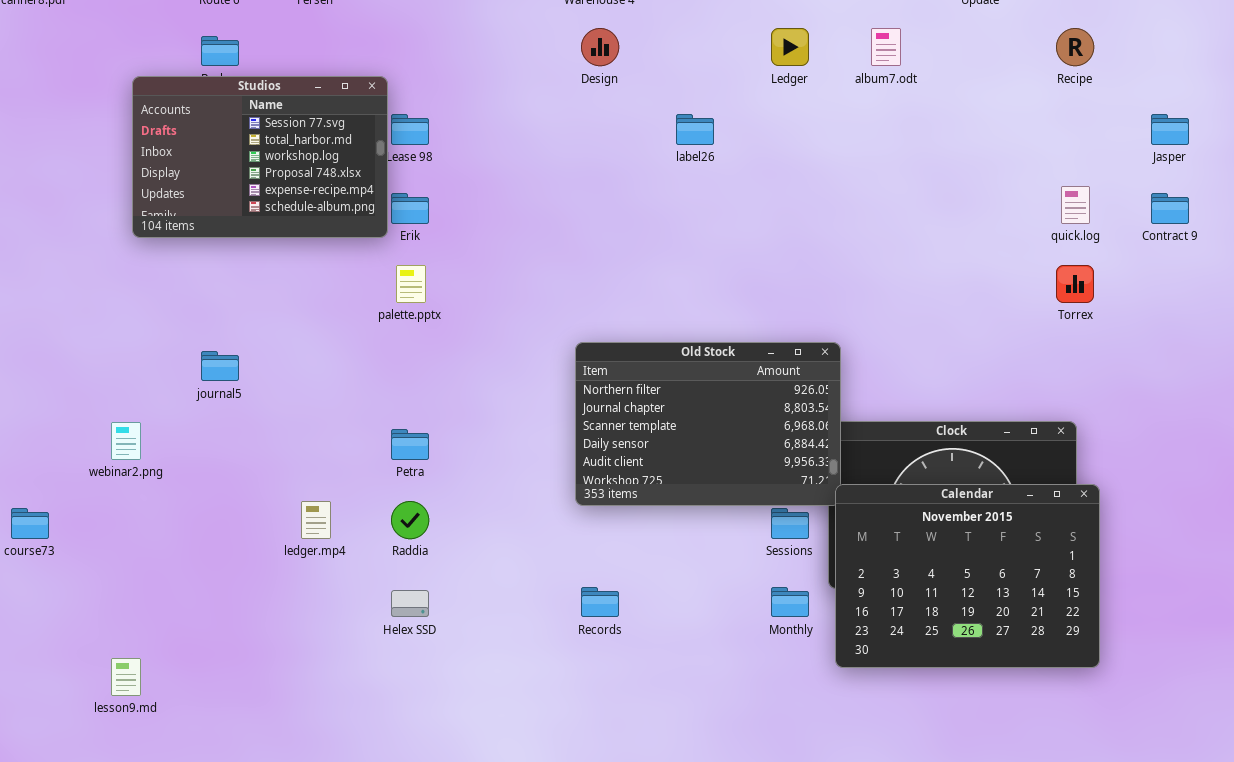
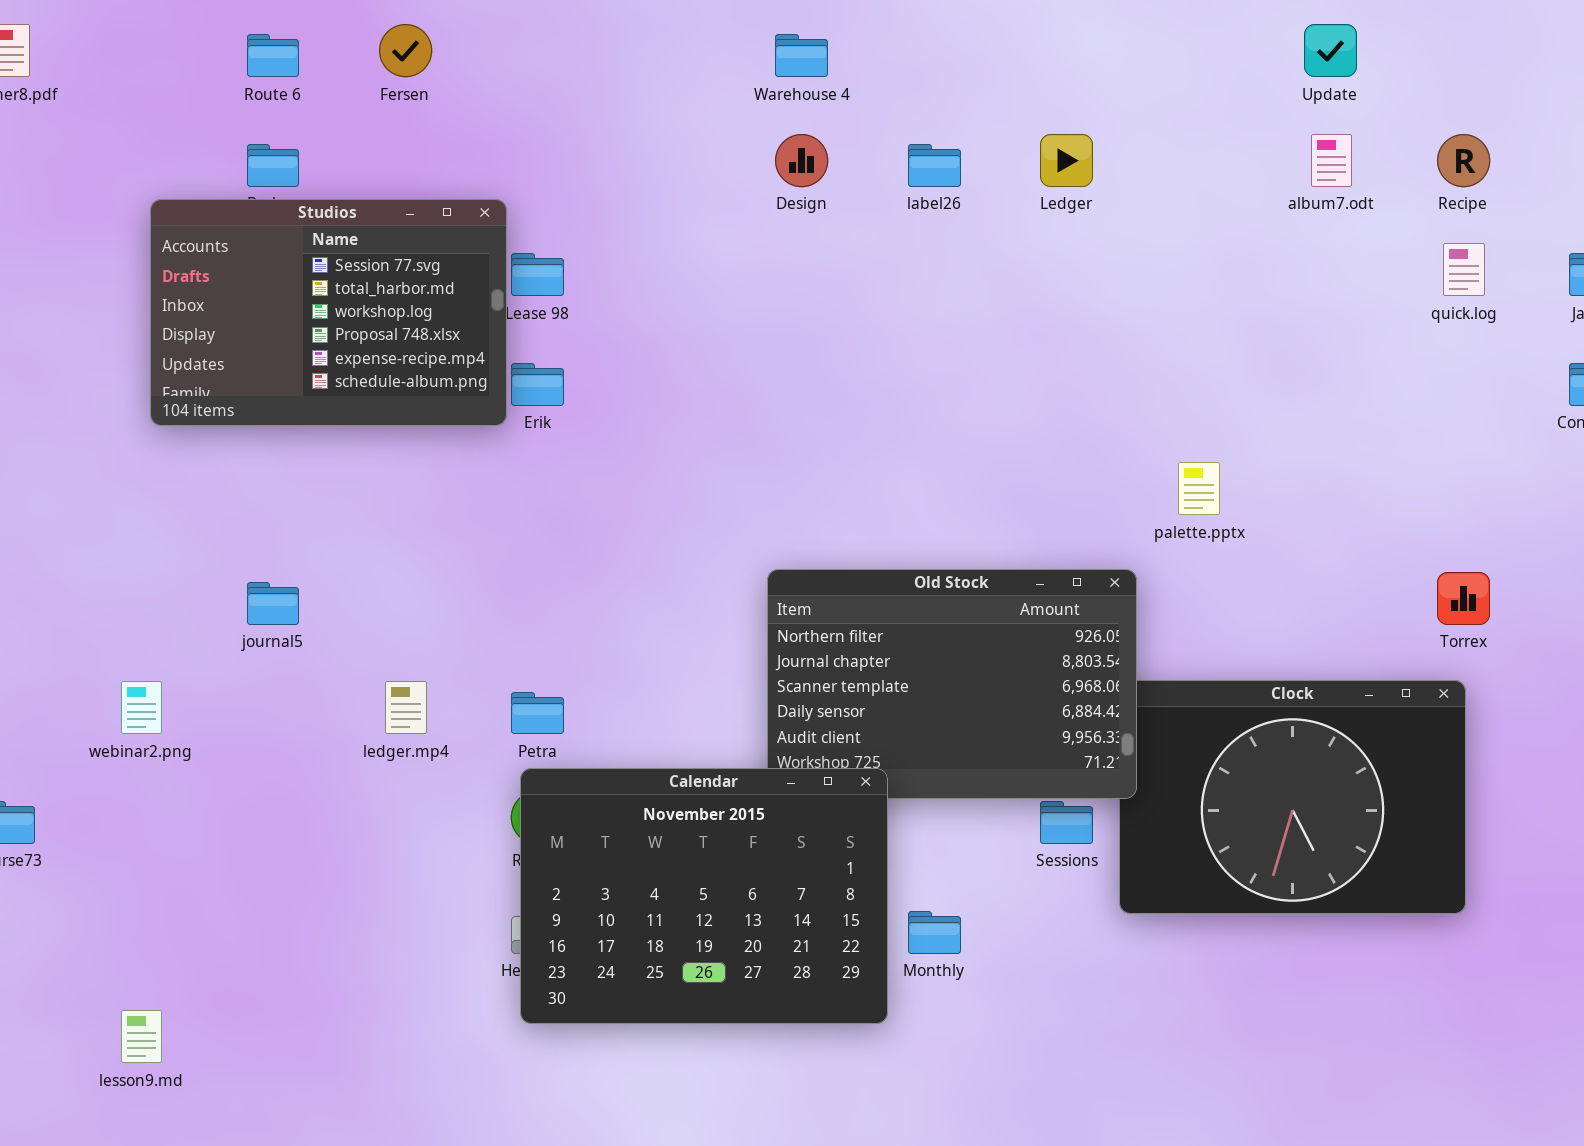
album7.odt: [871,28,901,66] -> [1311,134,1352,187], moved
label26: [676,114,714,145] -> [908,144,961,187], moved
quick.log: [1061,186,1090,224] -> [1443,243,1485,296], moved
palette.pptx: [396,265,426,303] -> [1178,462,1220,515], moved
Torrex: [1056,265,1094,303] -> [1437,572,1490,625], moved
Calendar: [835,484,1100,668] -> [520,768,888,1024], moved
ledger.mp4: [301,501,331,539] -> [385,681,427,734], moved
Monthly: [771,587,809,617] -> [908,911,961,954], moved

